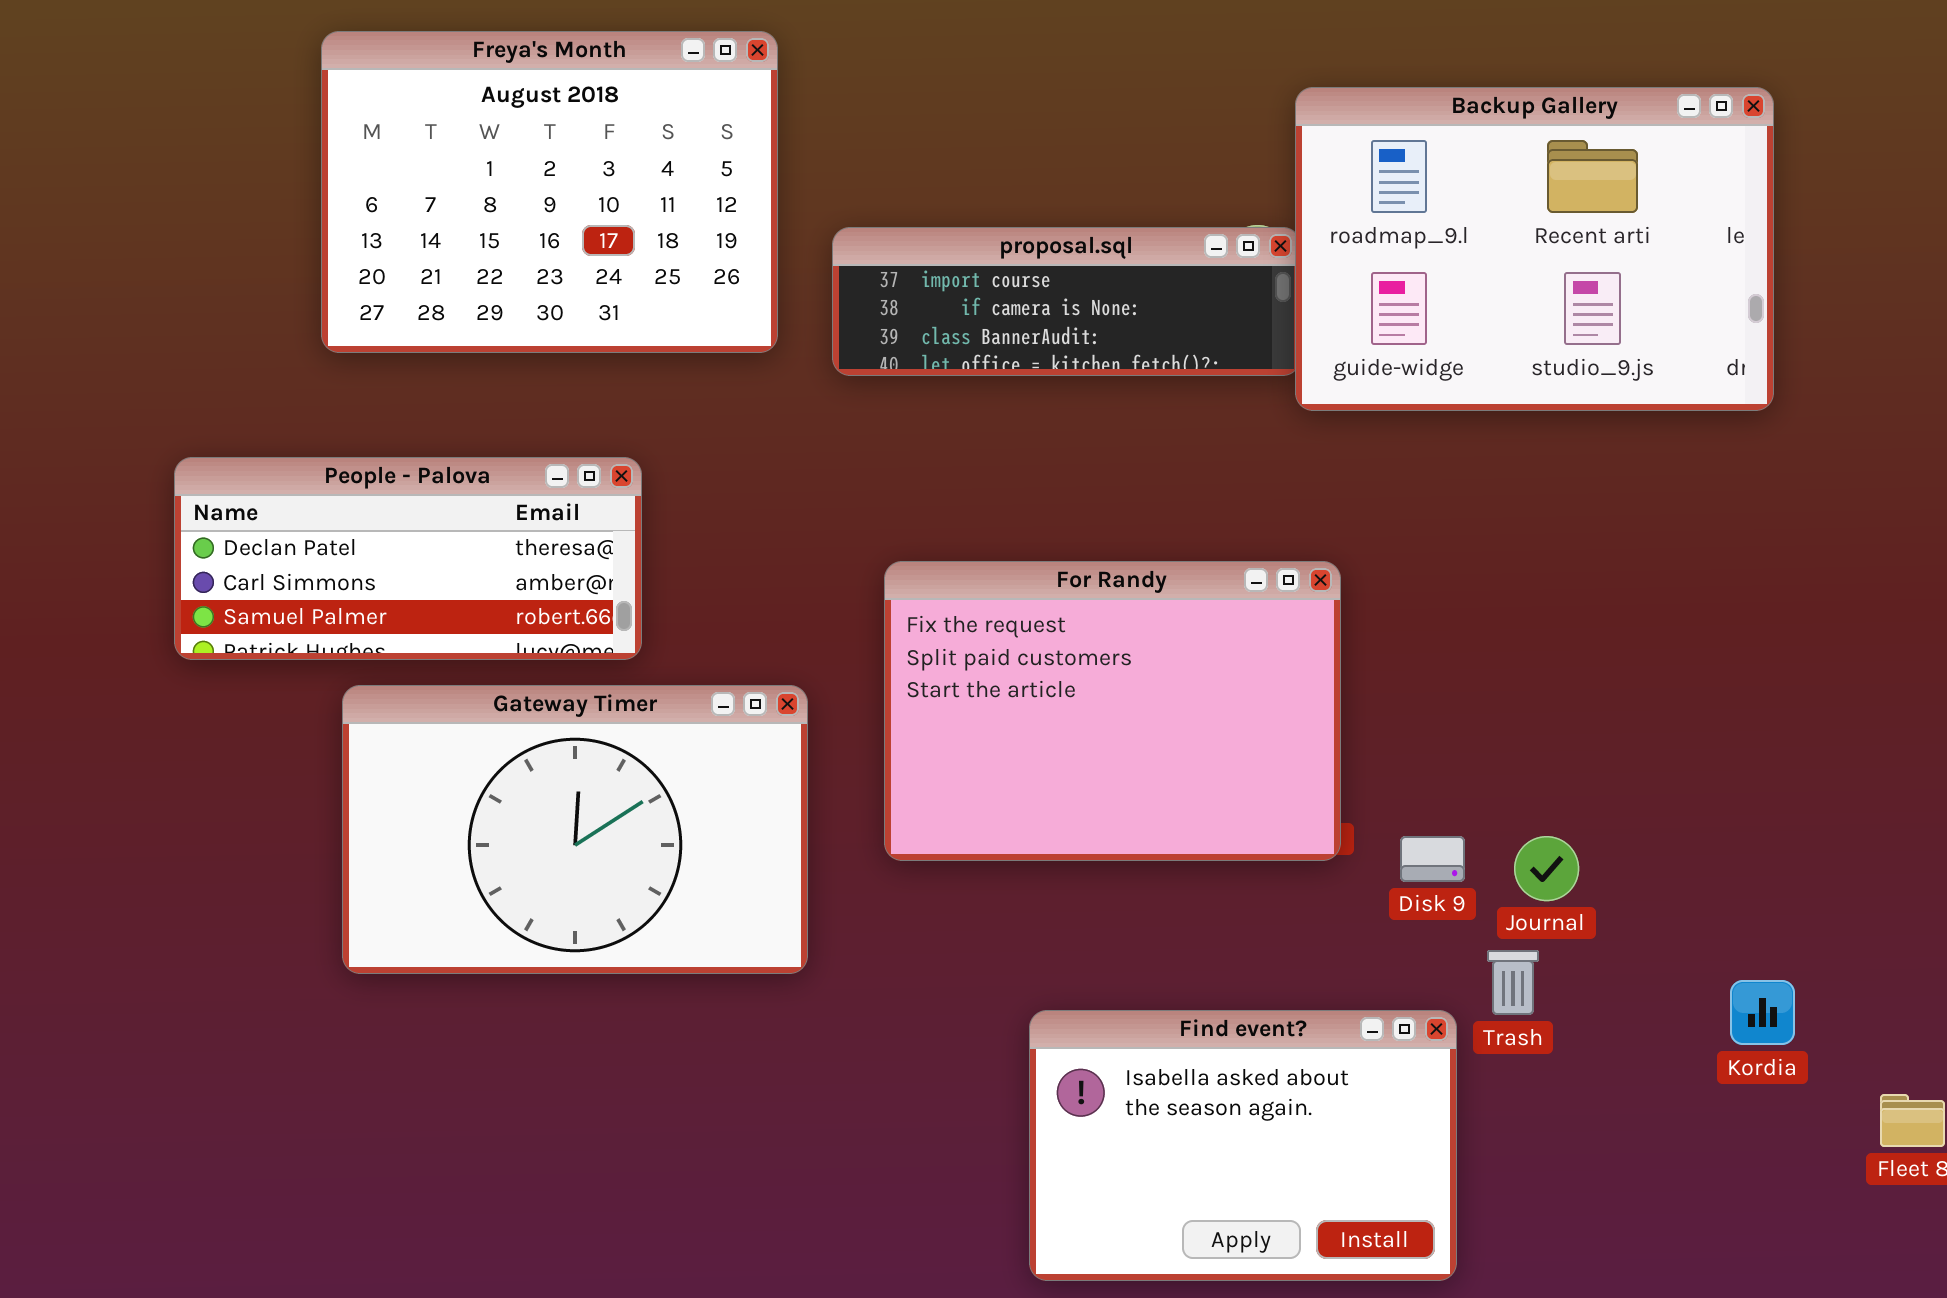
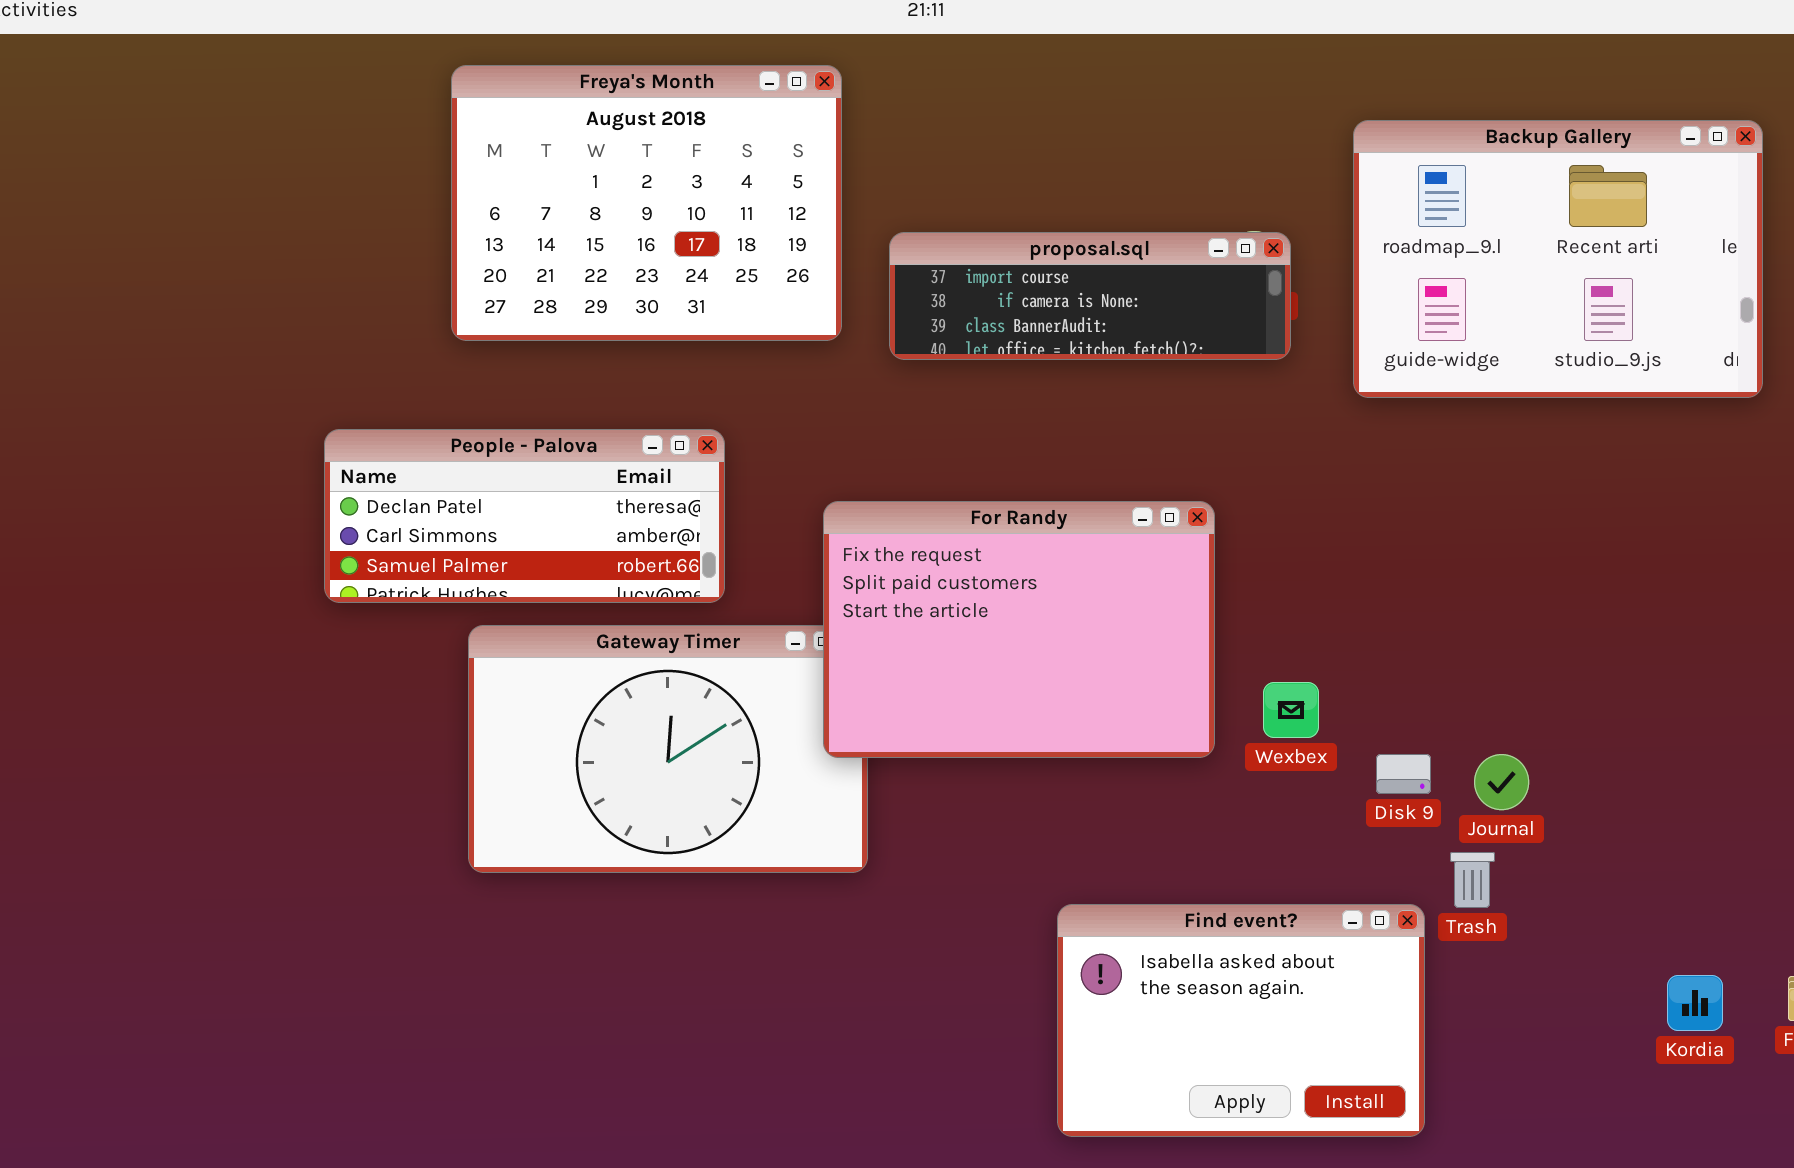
Backup Gallery: [1295,87,1774,411] -> [1353,120,1763,398], moved
For Randy: [884,561,1341,861] -> [823,501,1215,758], moved
Kordia: [1730,980,1795,1045] -> [1667,975,1723,1031], moved

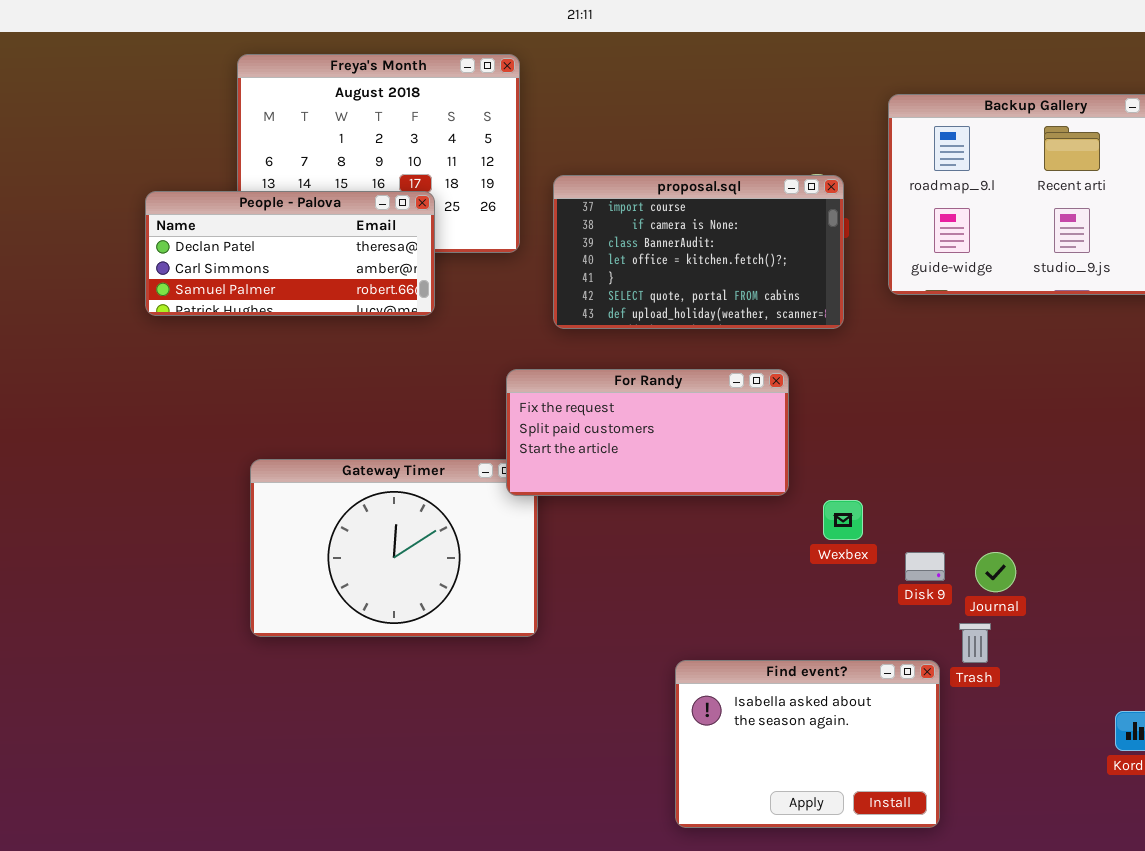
proposal.sql: [889,232,1291,360] -> [553,175,844,329], resized
People - Palova: [324,429,725,603] -> [145,191,435,316], moved
For Randy: [823,501,1215,758] -> [506,369,789,496], resized

